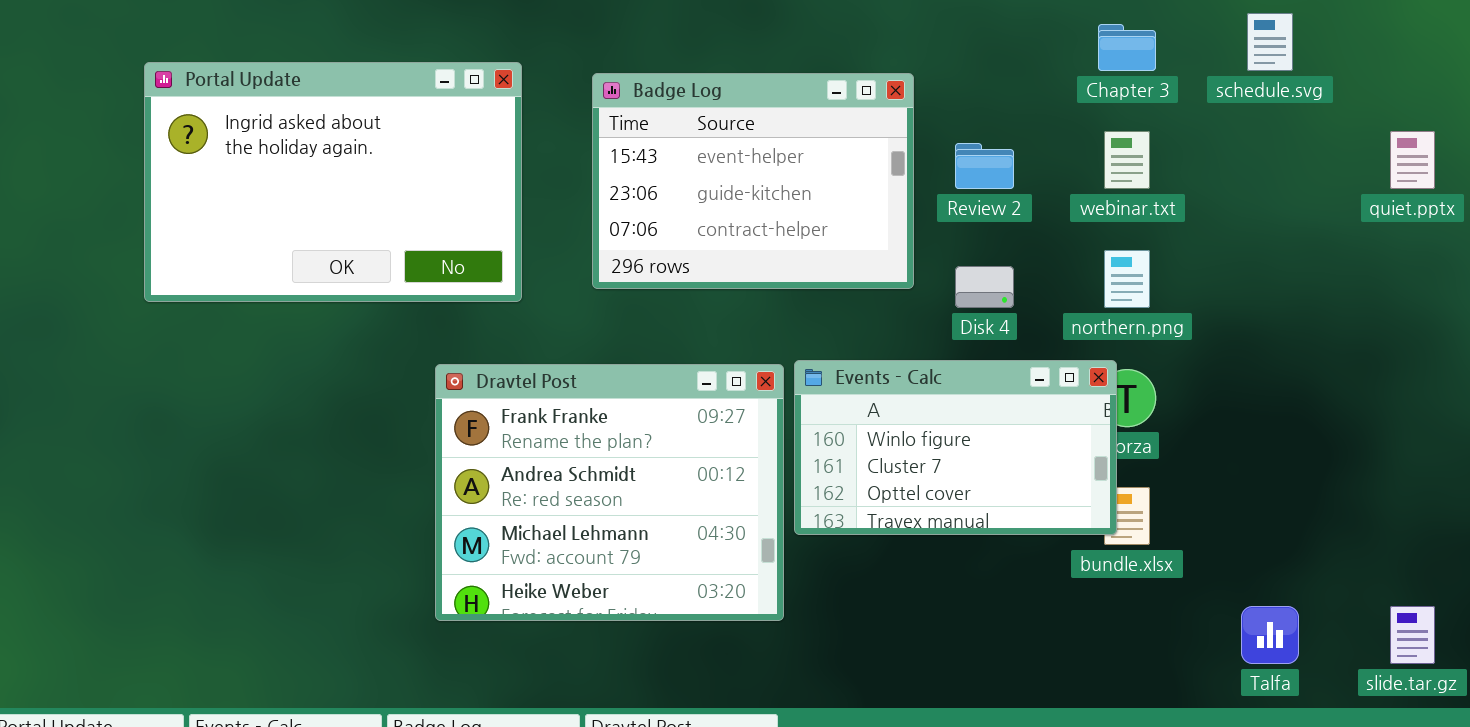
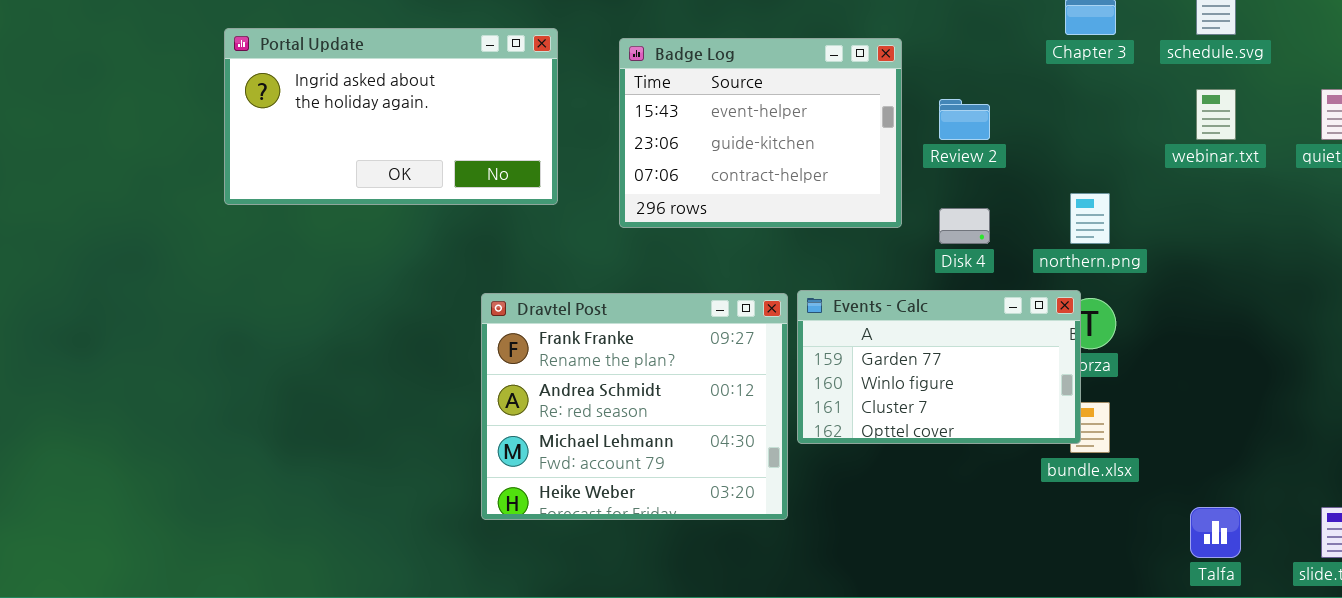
Portal Update: [144,62,522,302] -> [224,28,558,205], resized
webinar.txt: [1104,131,1150,189] -> [1196,89,1236,140], moved
Events - Calc: [794,360,1117,535] -> [797,290,1081,444], scrolled up 1 row

